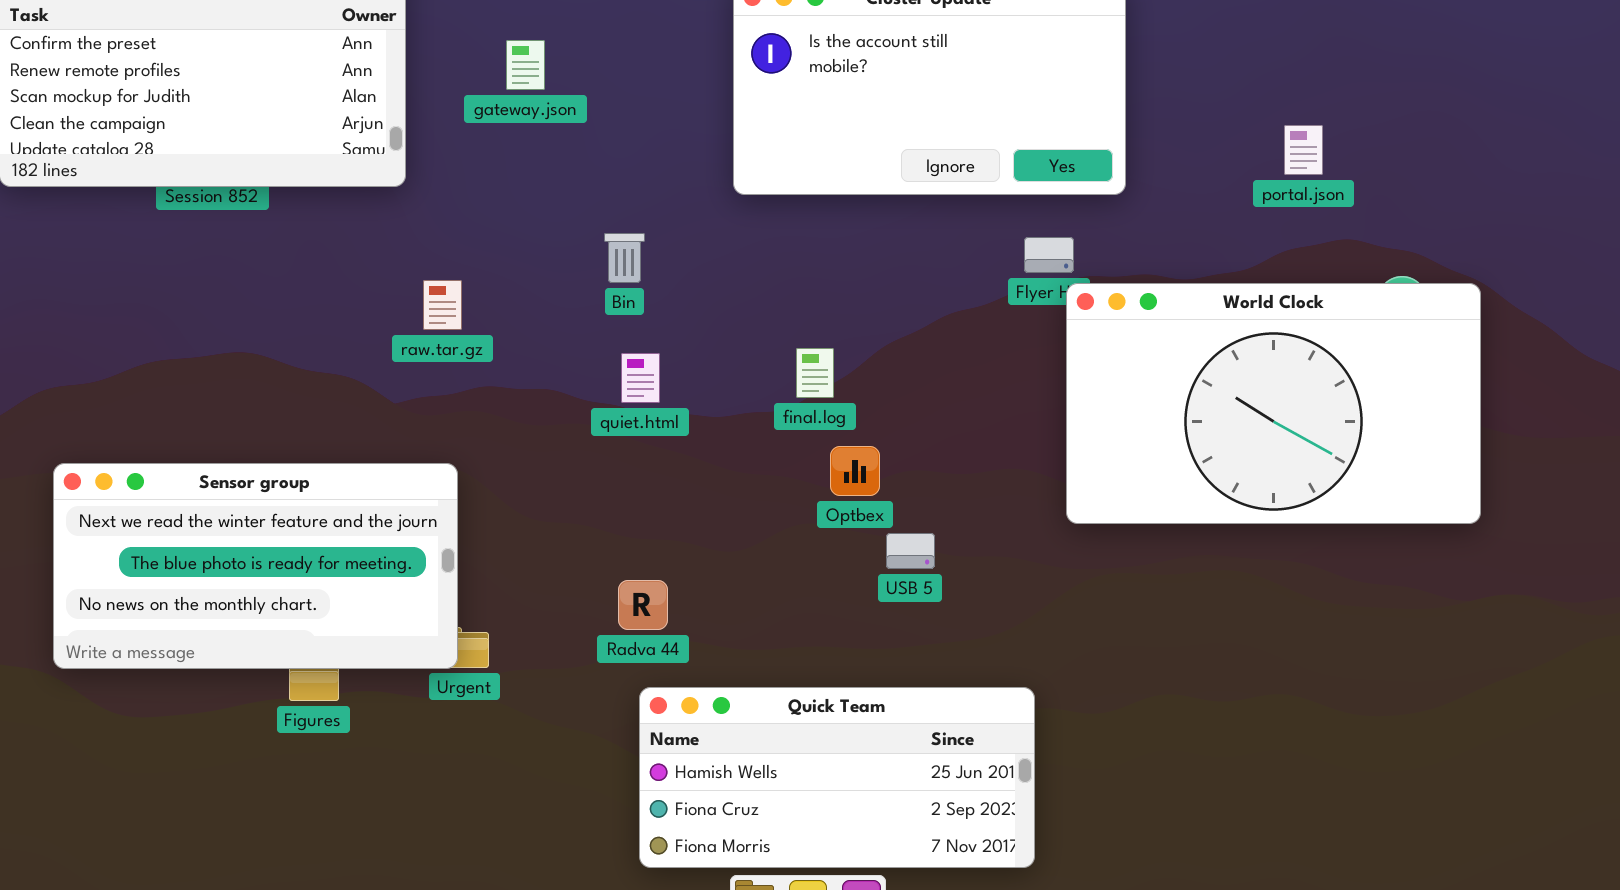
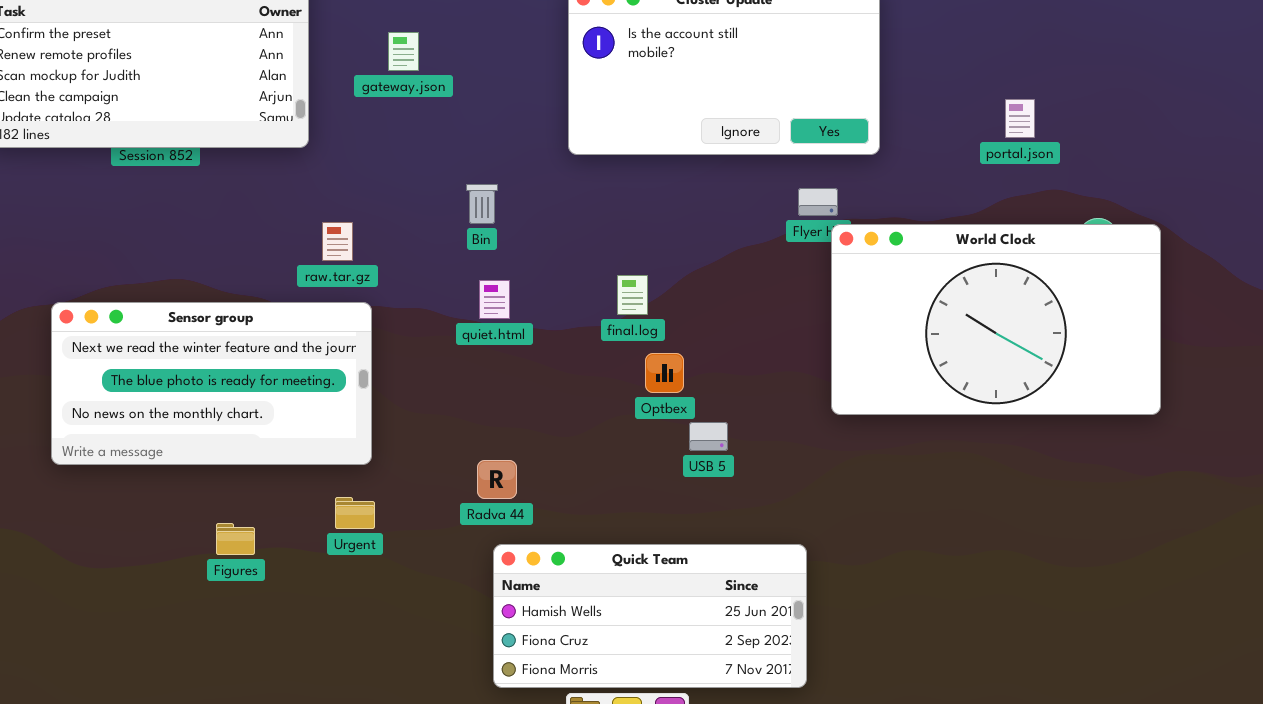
Sensor group: [53,463,458,669] -> [51,302,372,465], moved

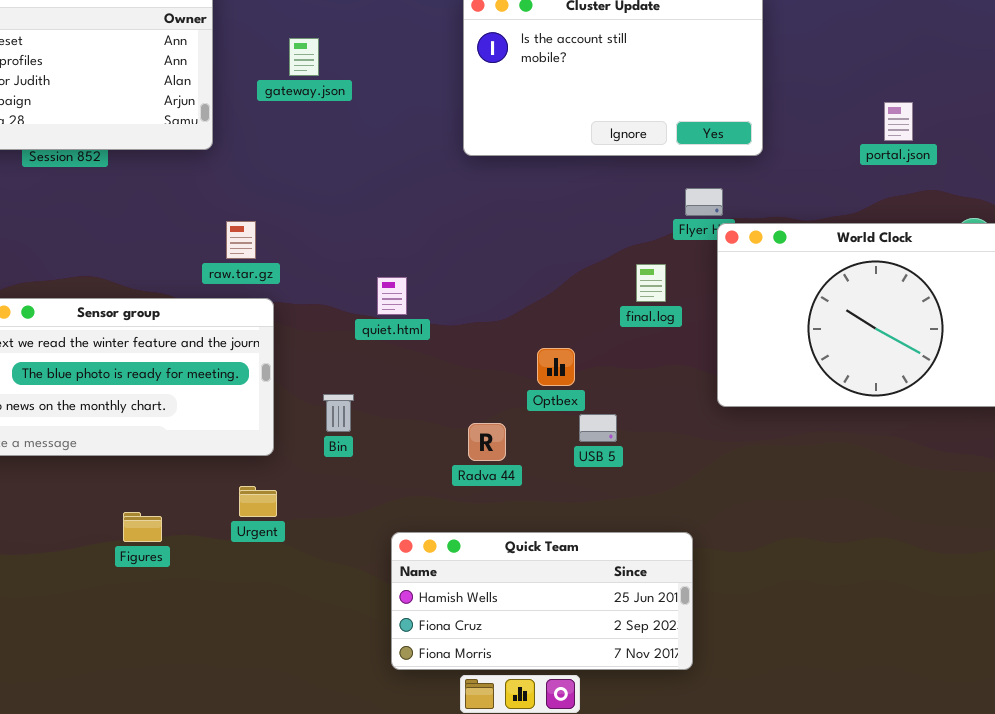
Bin: [466,184,498,224] -> [323,394,354,432], moved
final.log: [617,275,648,315] -> [636,264,666,302], moved
Radva 44: [477,460,517,499] -> [468,423,506,461], moved

